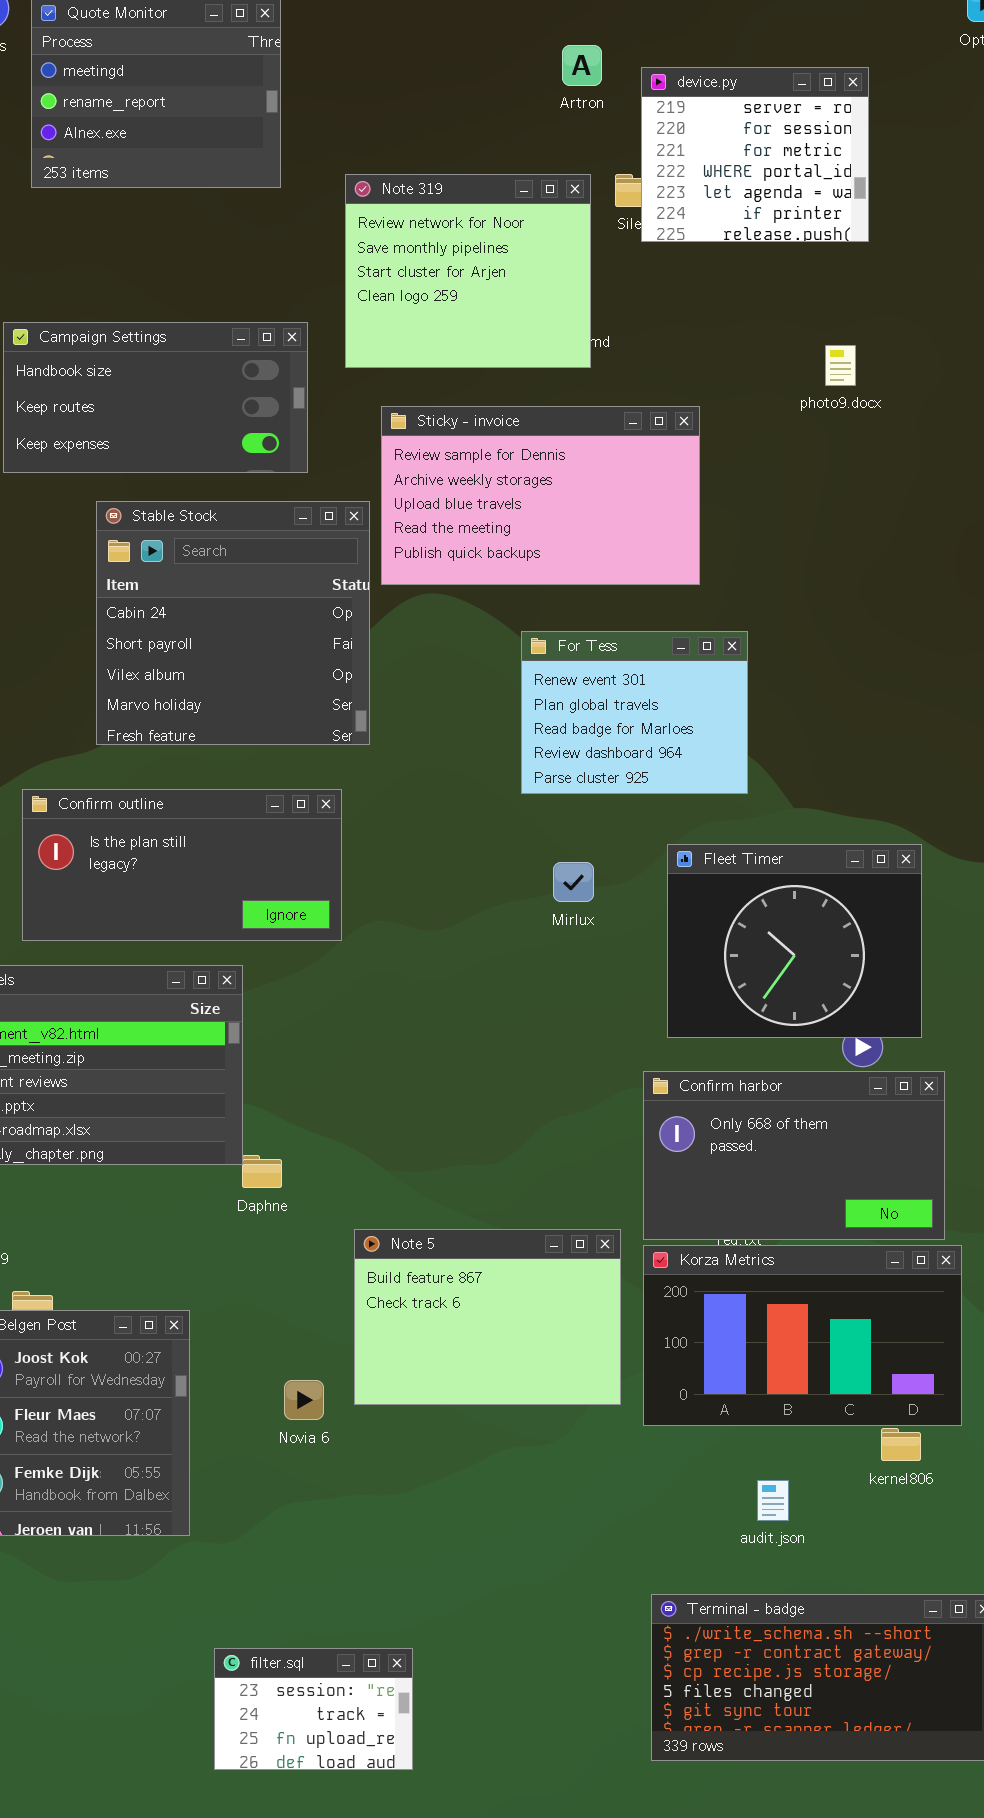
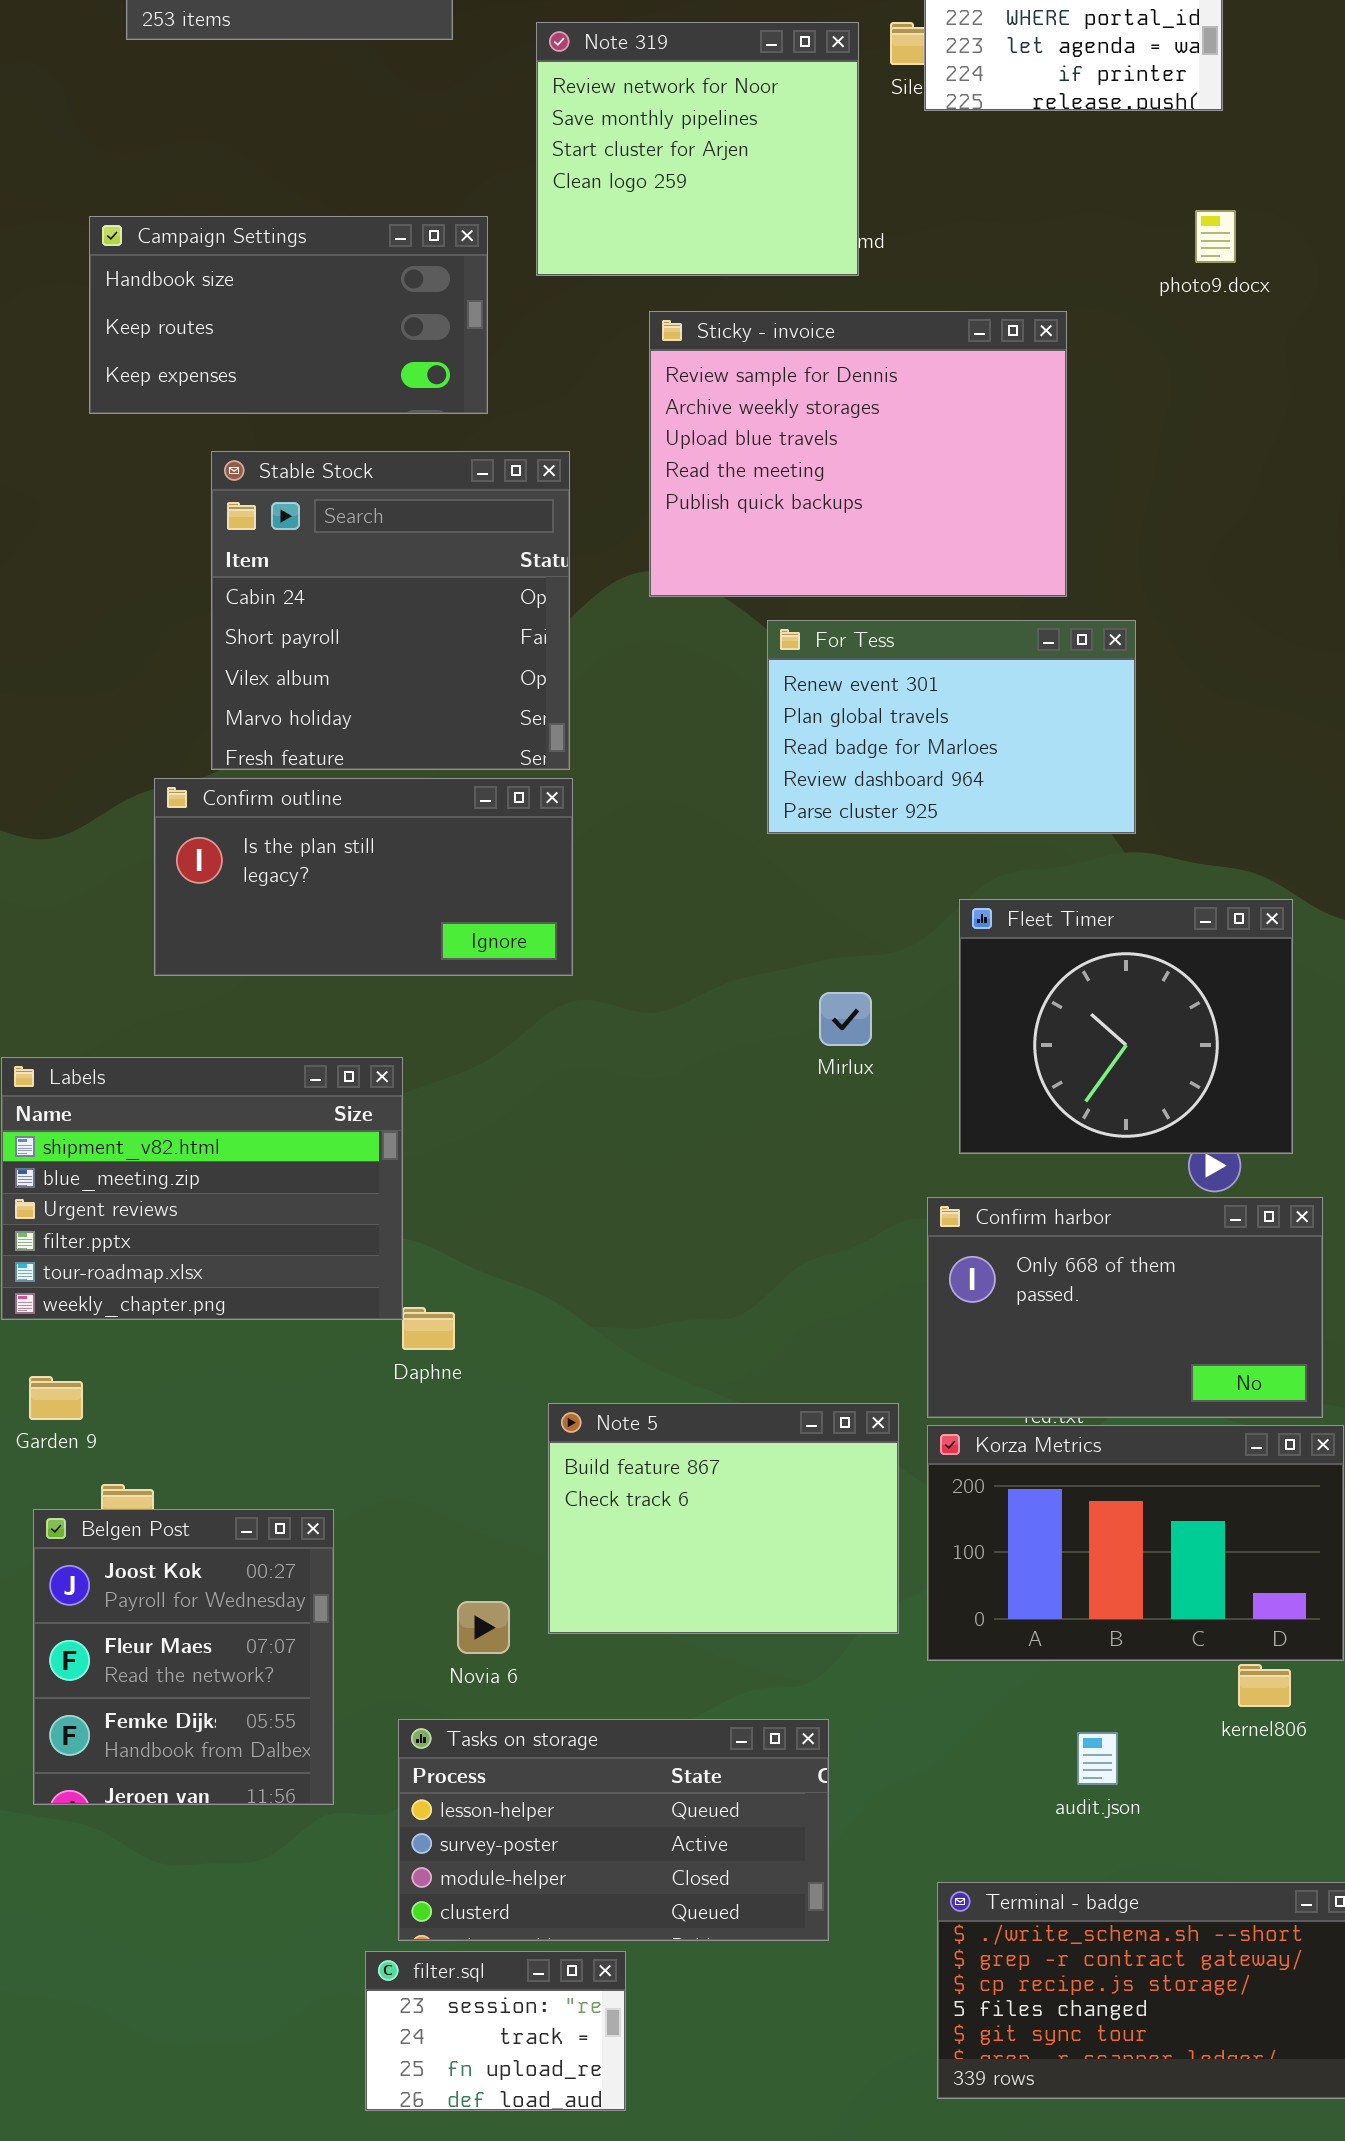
photo9.docx: [825,345,856,386] -> [1195,210,1236,263], moved
Sticky - invoice: [381,406,700,585] -> [649,311,1067,597], moved, resized
For Tess: [521,631,748,794] -> [767,620,1136,834], resized
Confirm outline: [22,789,342,941] -> [154,778,573,976], moved
Mirlux: [553,862,594,902] -> [819,992,872,1046], moved
Tasks on storage: none -> [398,1719,829,1941], opened

